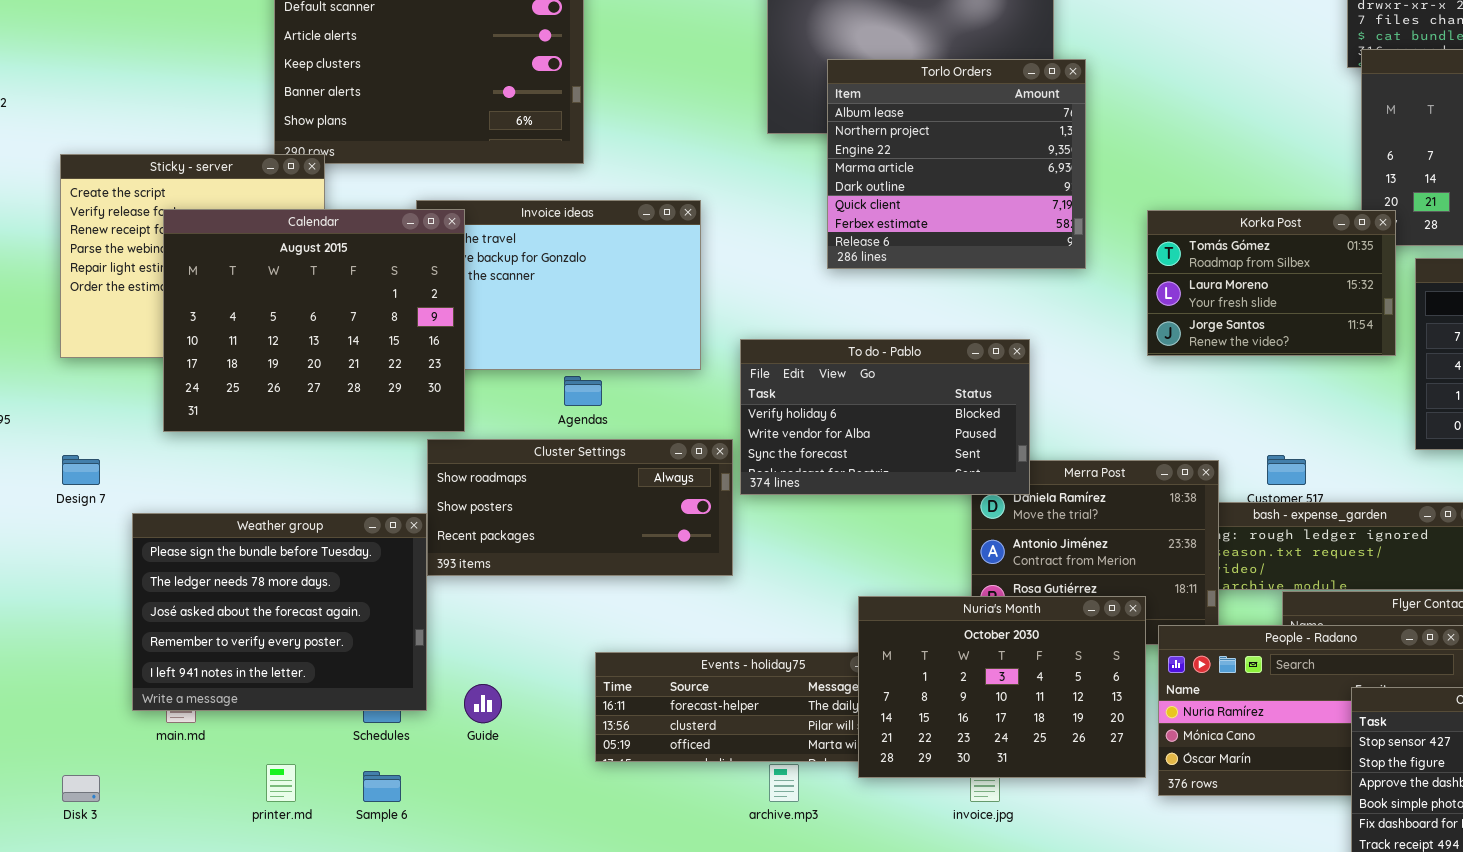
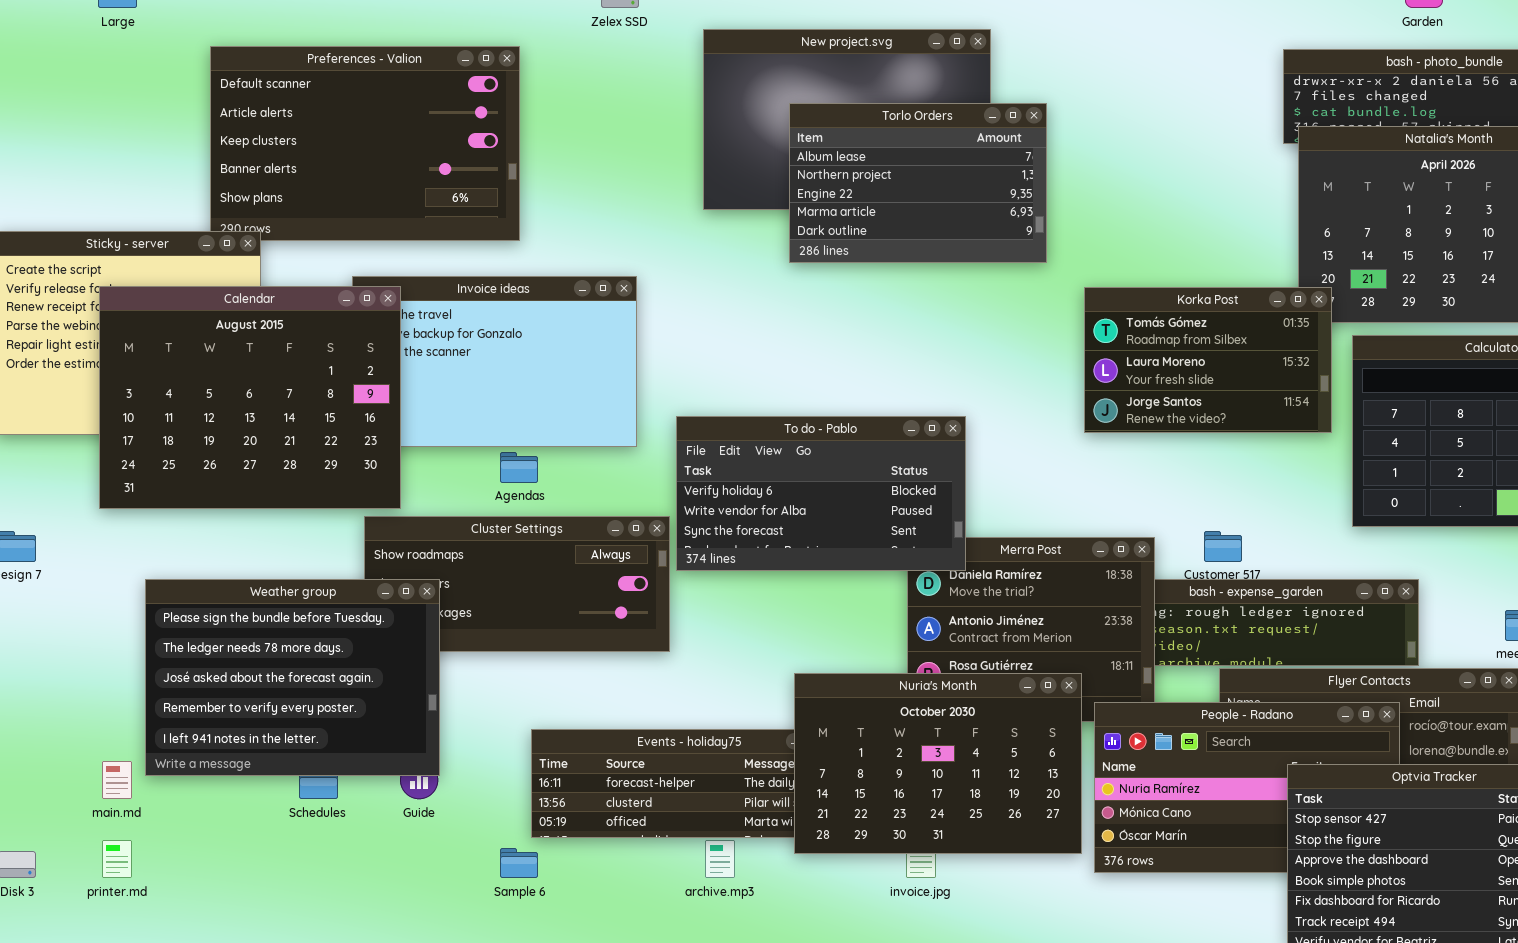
Torlo Orders: [827,59,1086,269] -> [789,103,1047,263], moved, resized
Weather group: [132,513,427,711] -> [145,579,440,776], moved
printer.md: [266,764,296,802] -> [102,840,132,878], moved
Sample 6: [363,771,401,802] -> [500,848,538,878], moved

